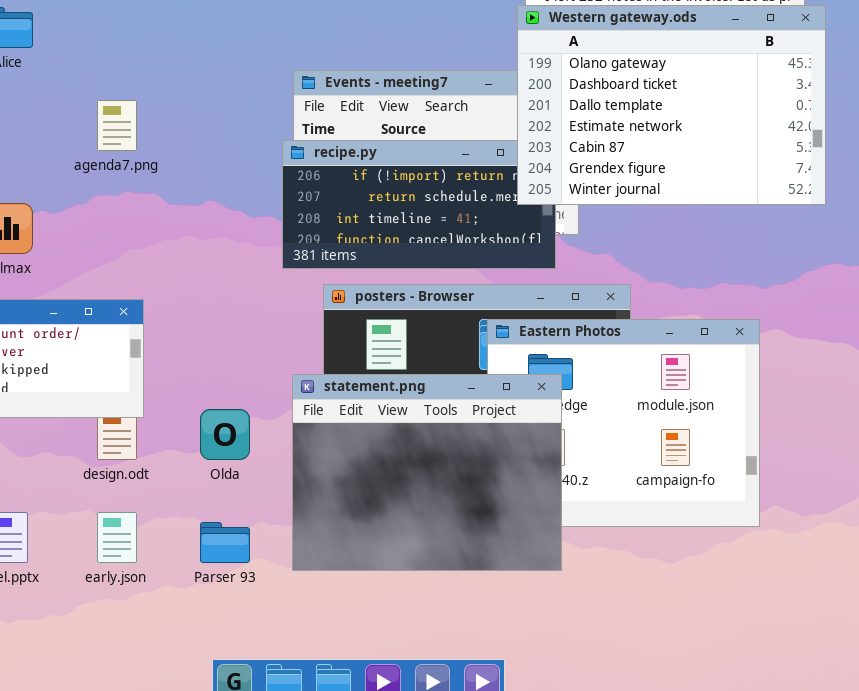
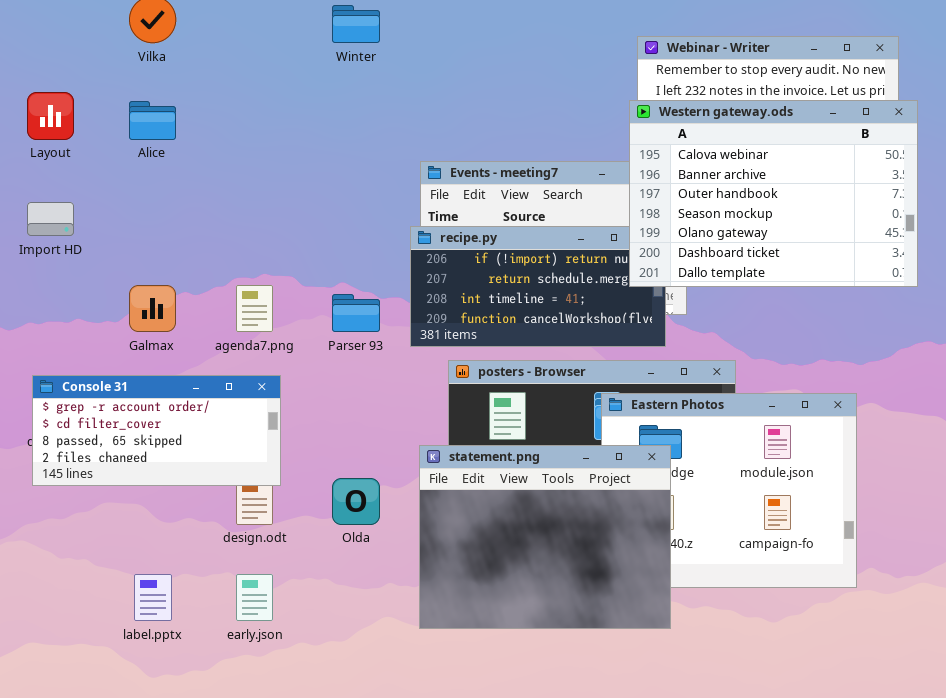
Western gateway.ods: [517,5,826,205] -> [629,100,918,287], scrolled up 4 rows
agenda7.png: [97,100,137,151] -> [236,285,273,332], moved
Parser 93: [200,522,250,563] -> [332,294,380,332], moved

